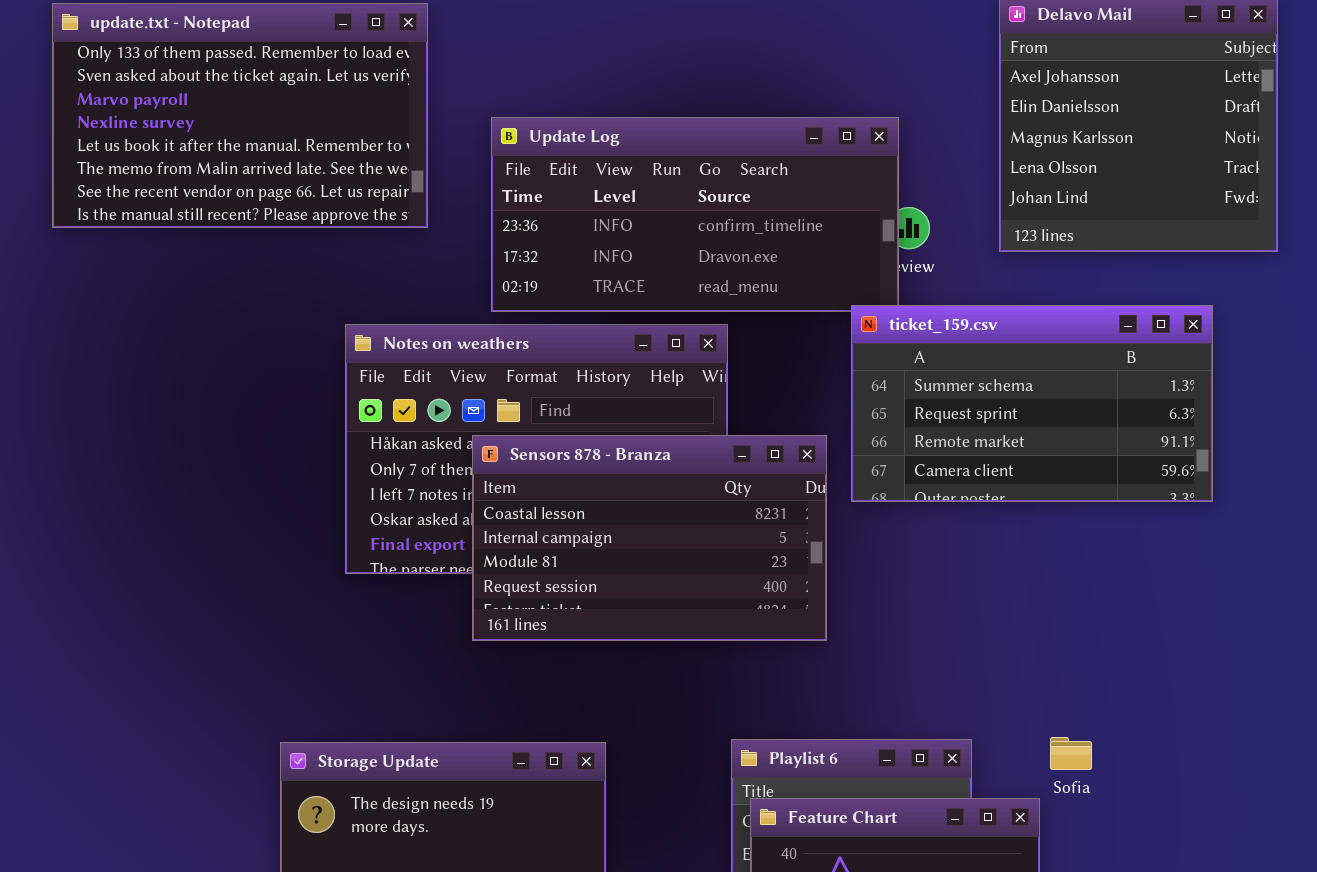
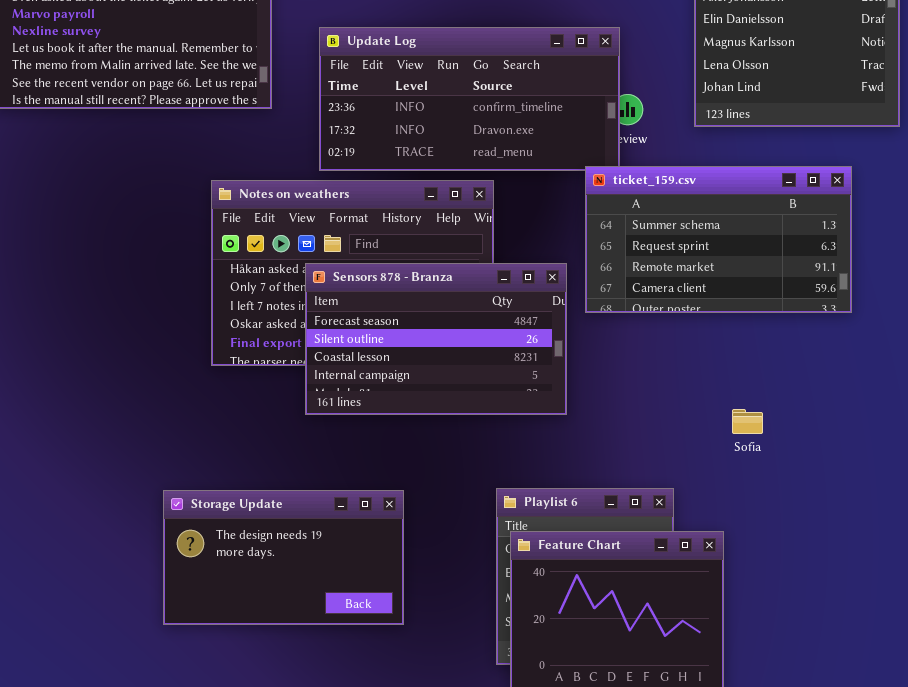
Sensors 878 - Branza: [472,435,827,641] -> [305,263,567,415], scrolled up 2 rows
Sofia: [1050,737,1092,770] -> [732,409,763,434], moved

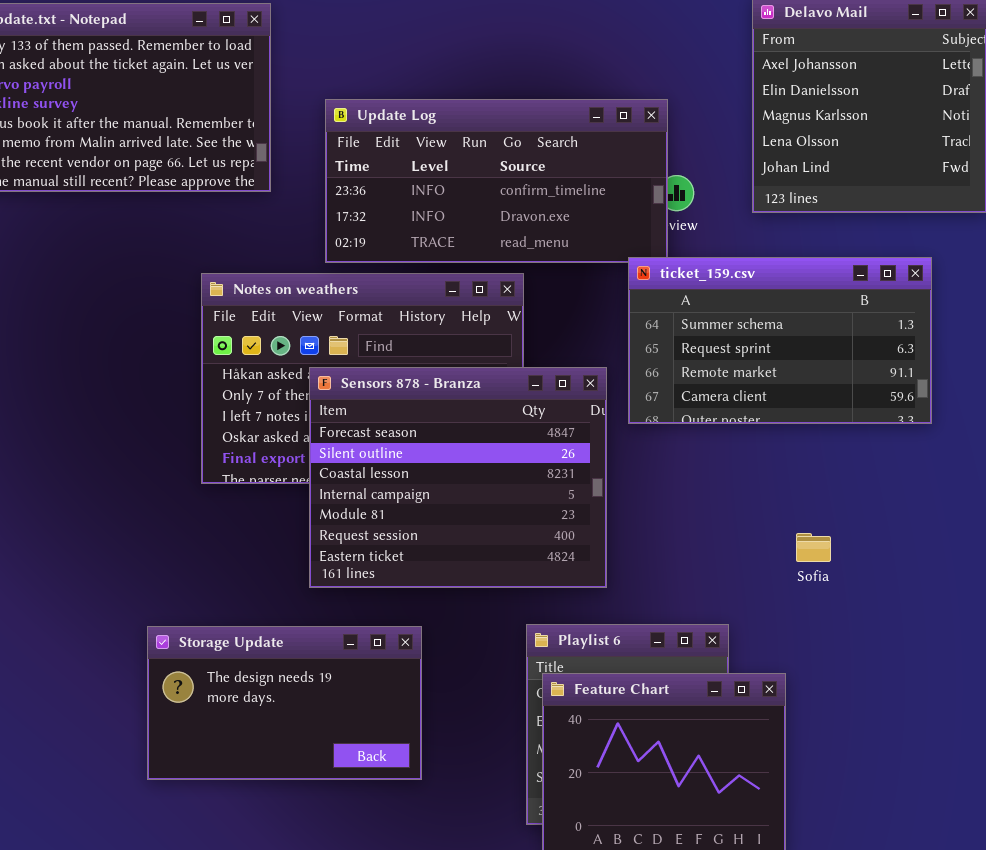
Sensors 878 - Branza: [305,263,567,415] -> [309,367,607,588], resized

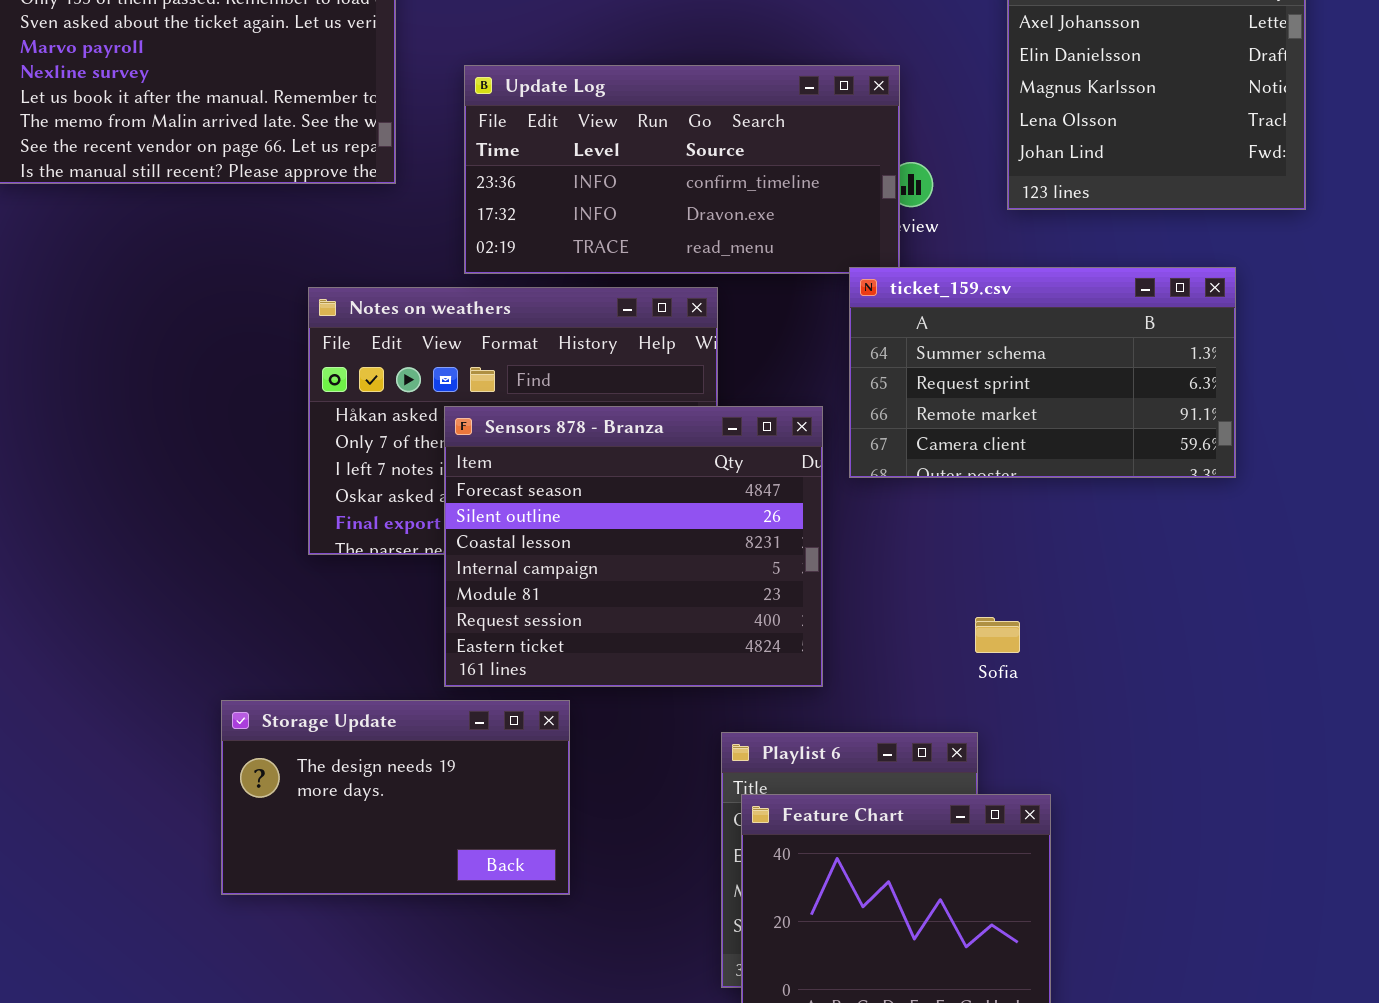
Sofia: [796,533,831,562] -> [975,617,1020,653], moved
Storage Update: [147,626,422,780] -> [221,700,570,895], moved

